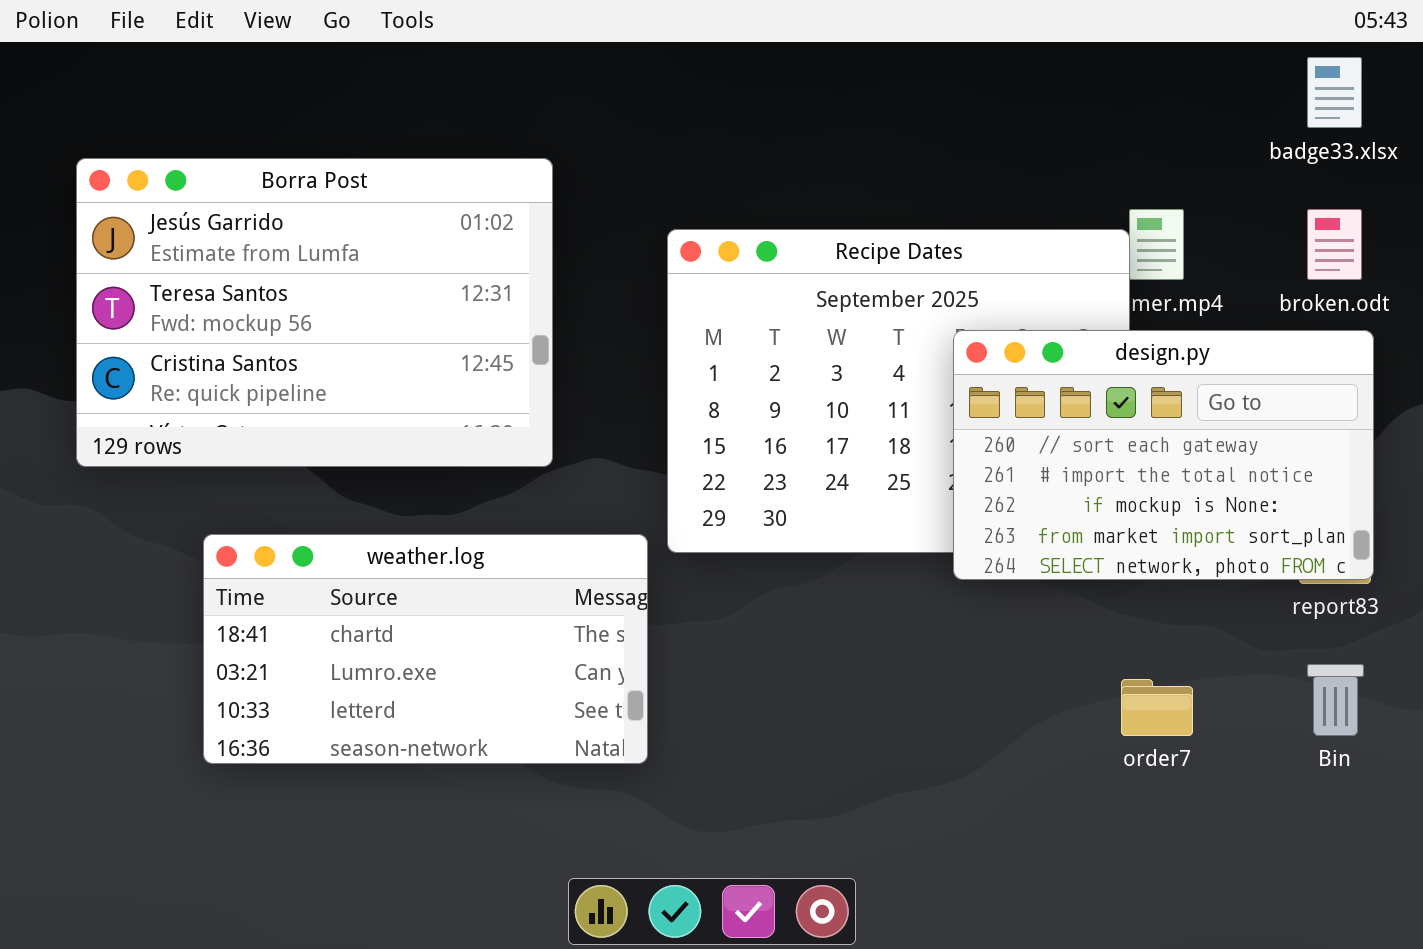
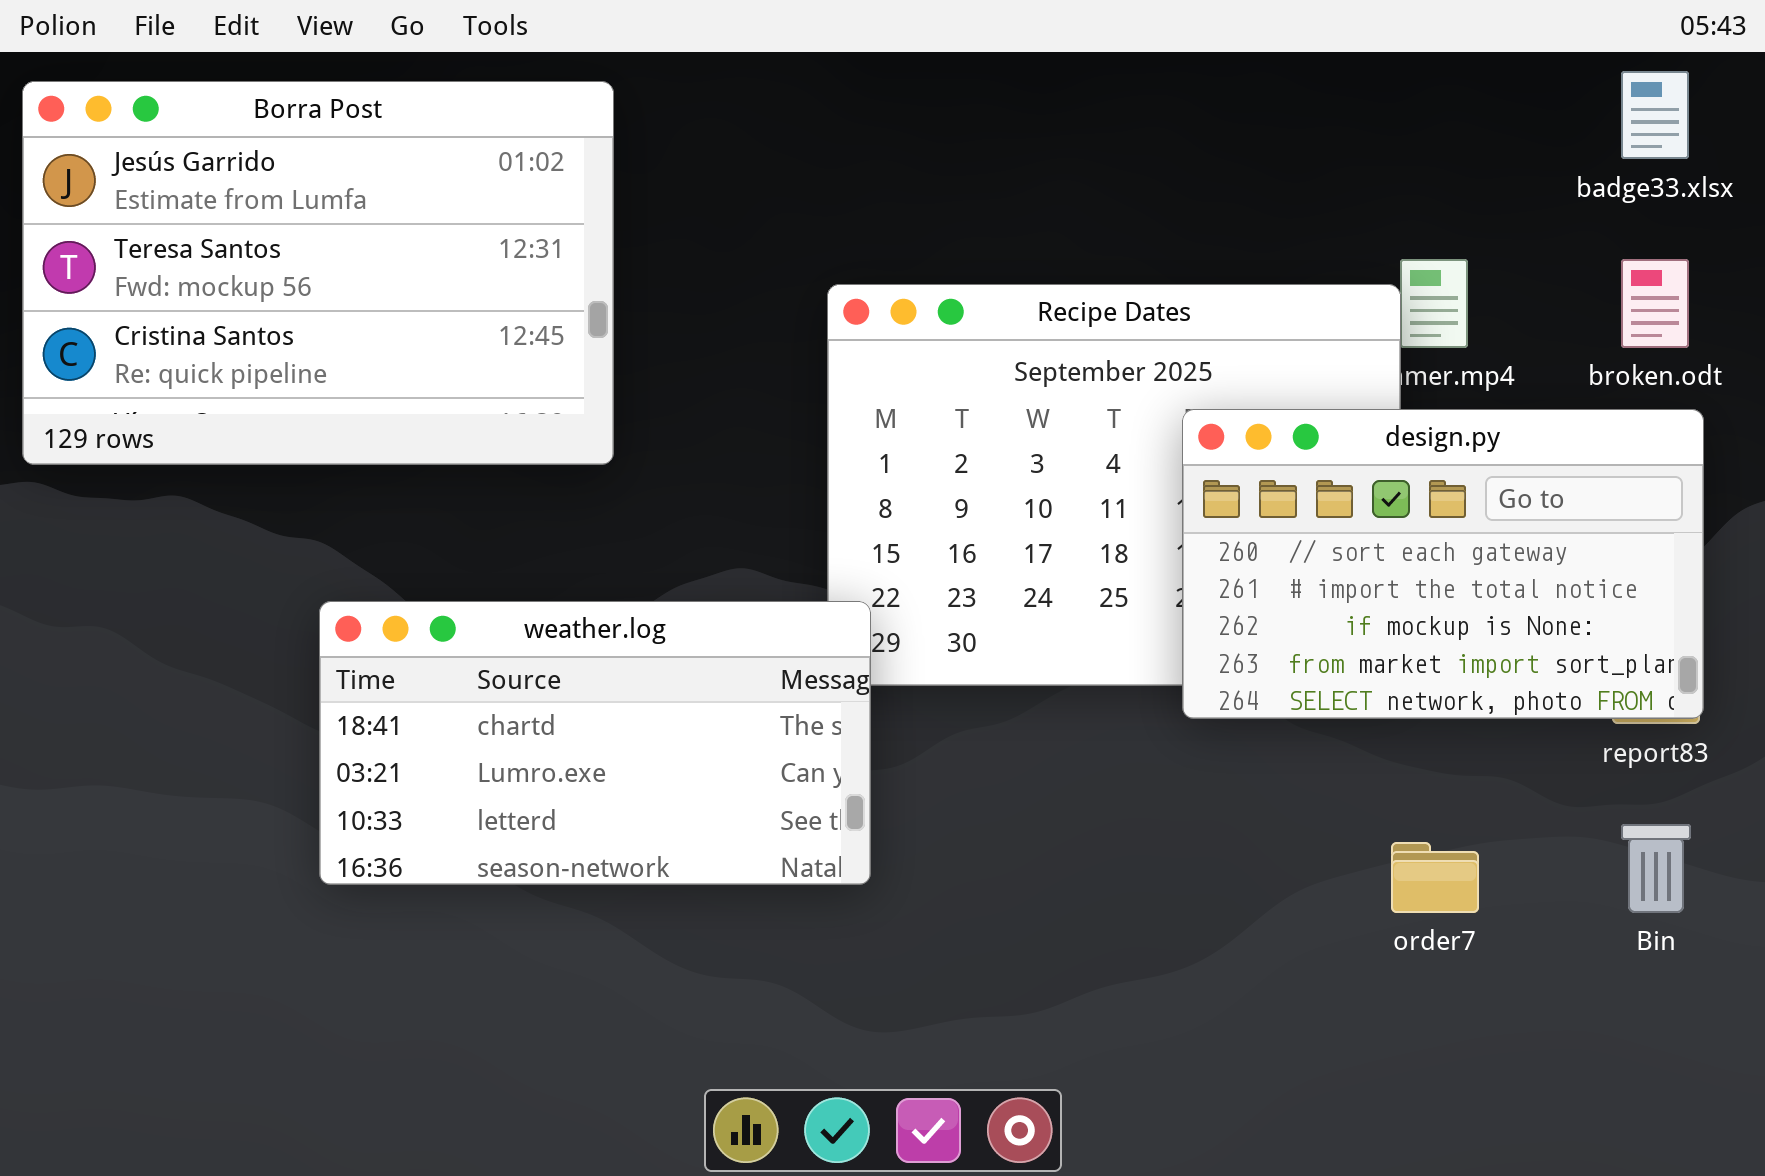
Borra Post: [76,158,553,467] -> [22,81,614,465], moved
weather.log: [203,534,648,764] -> [319,601,871,885], moved

